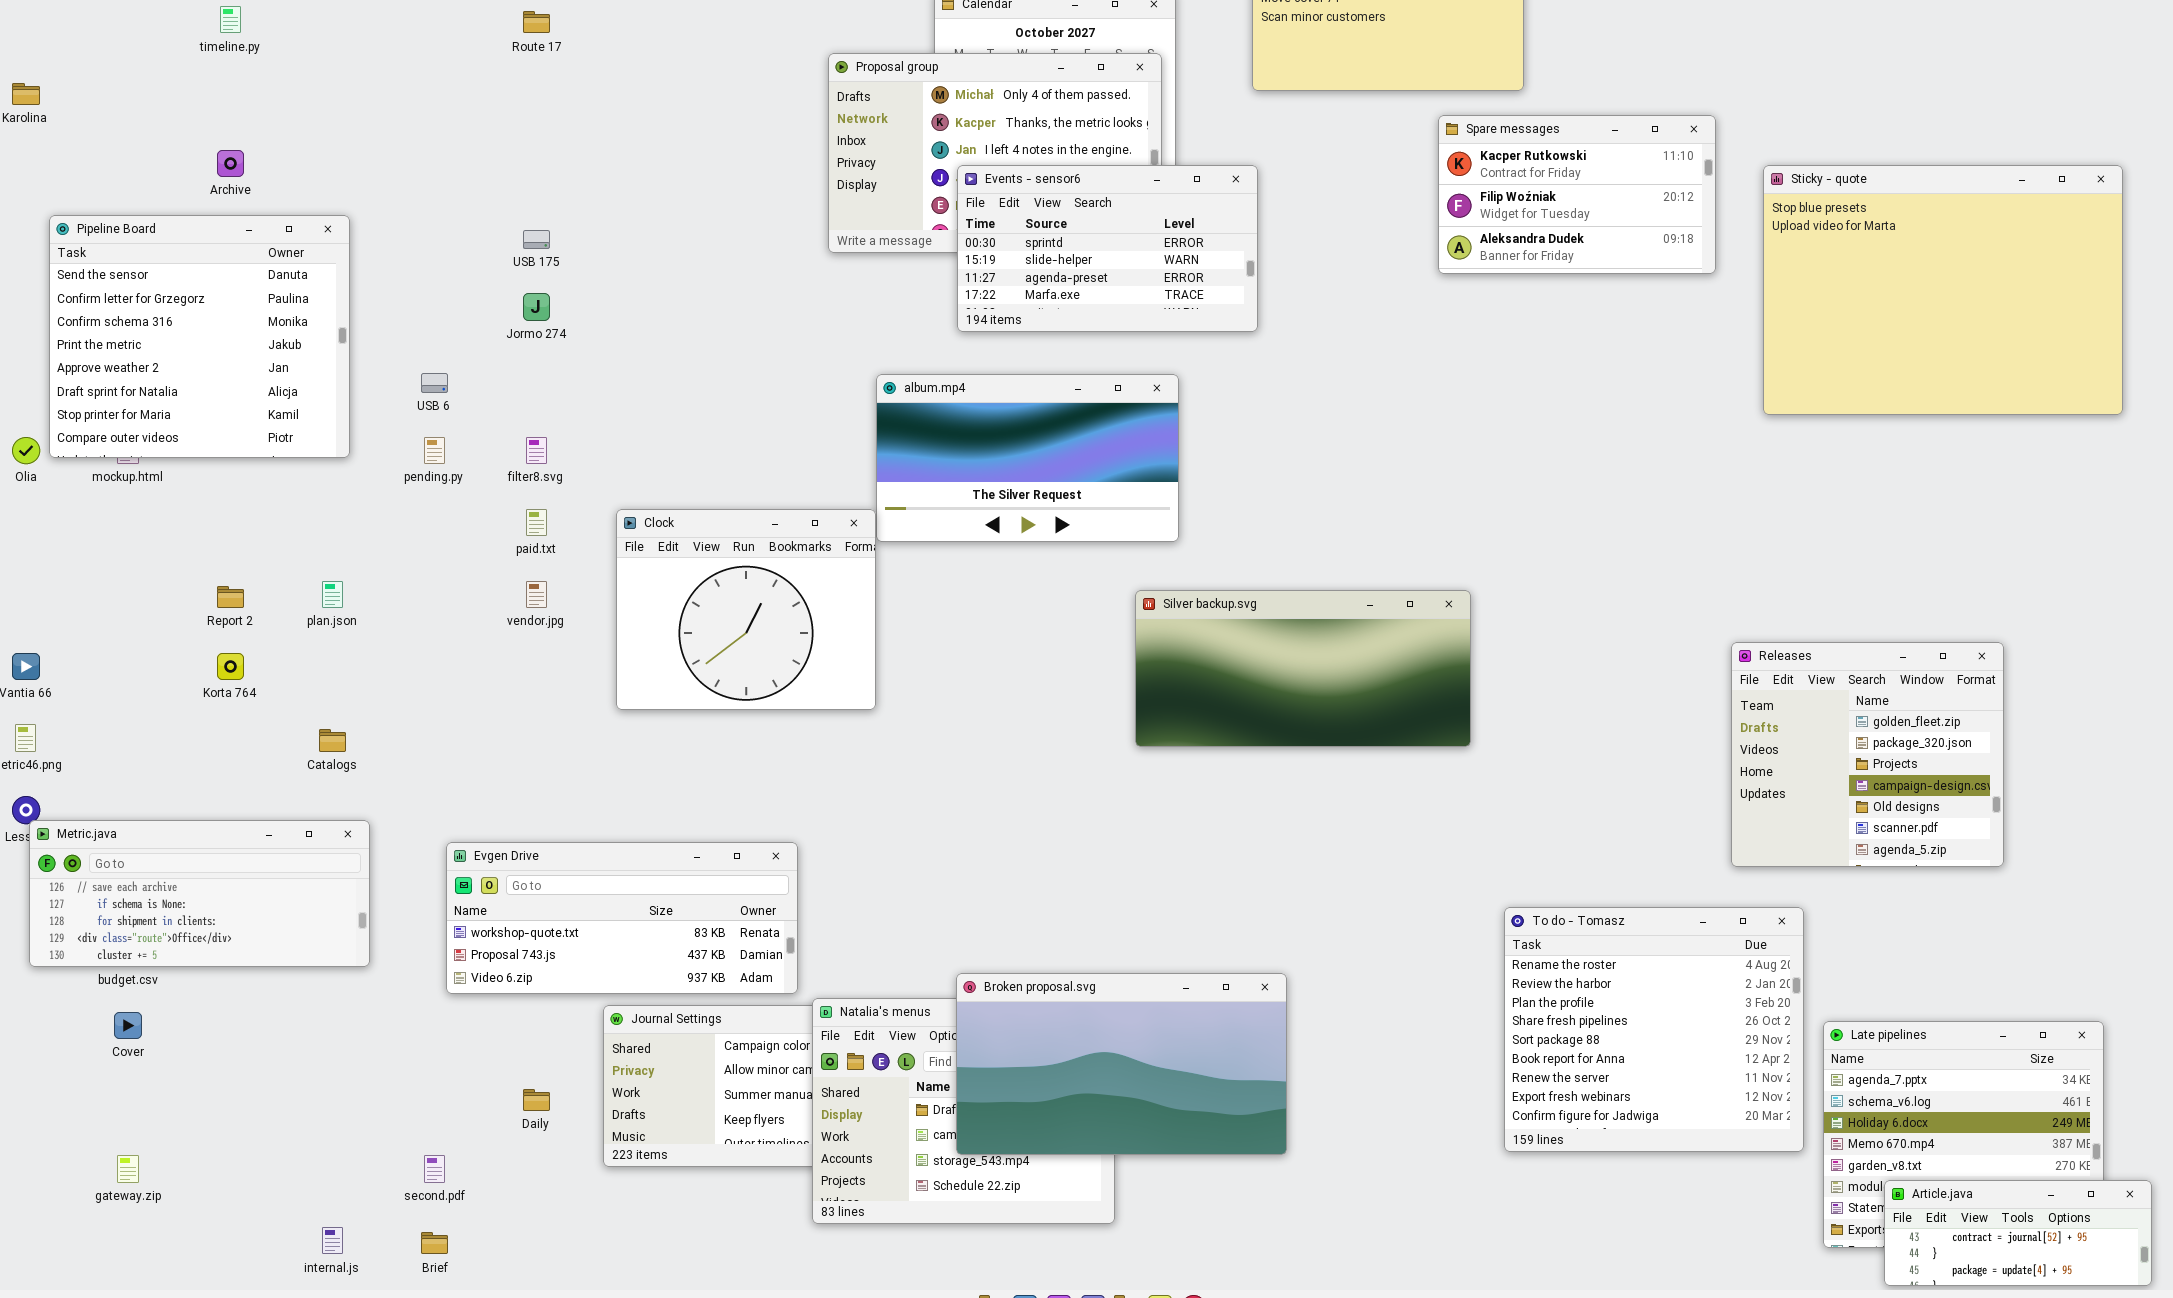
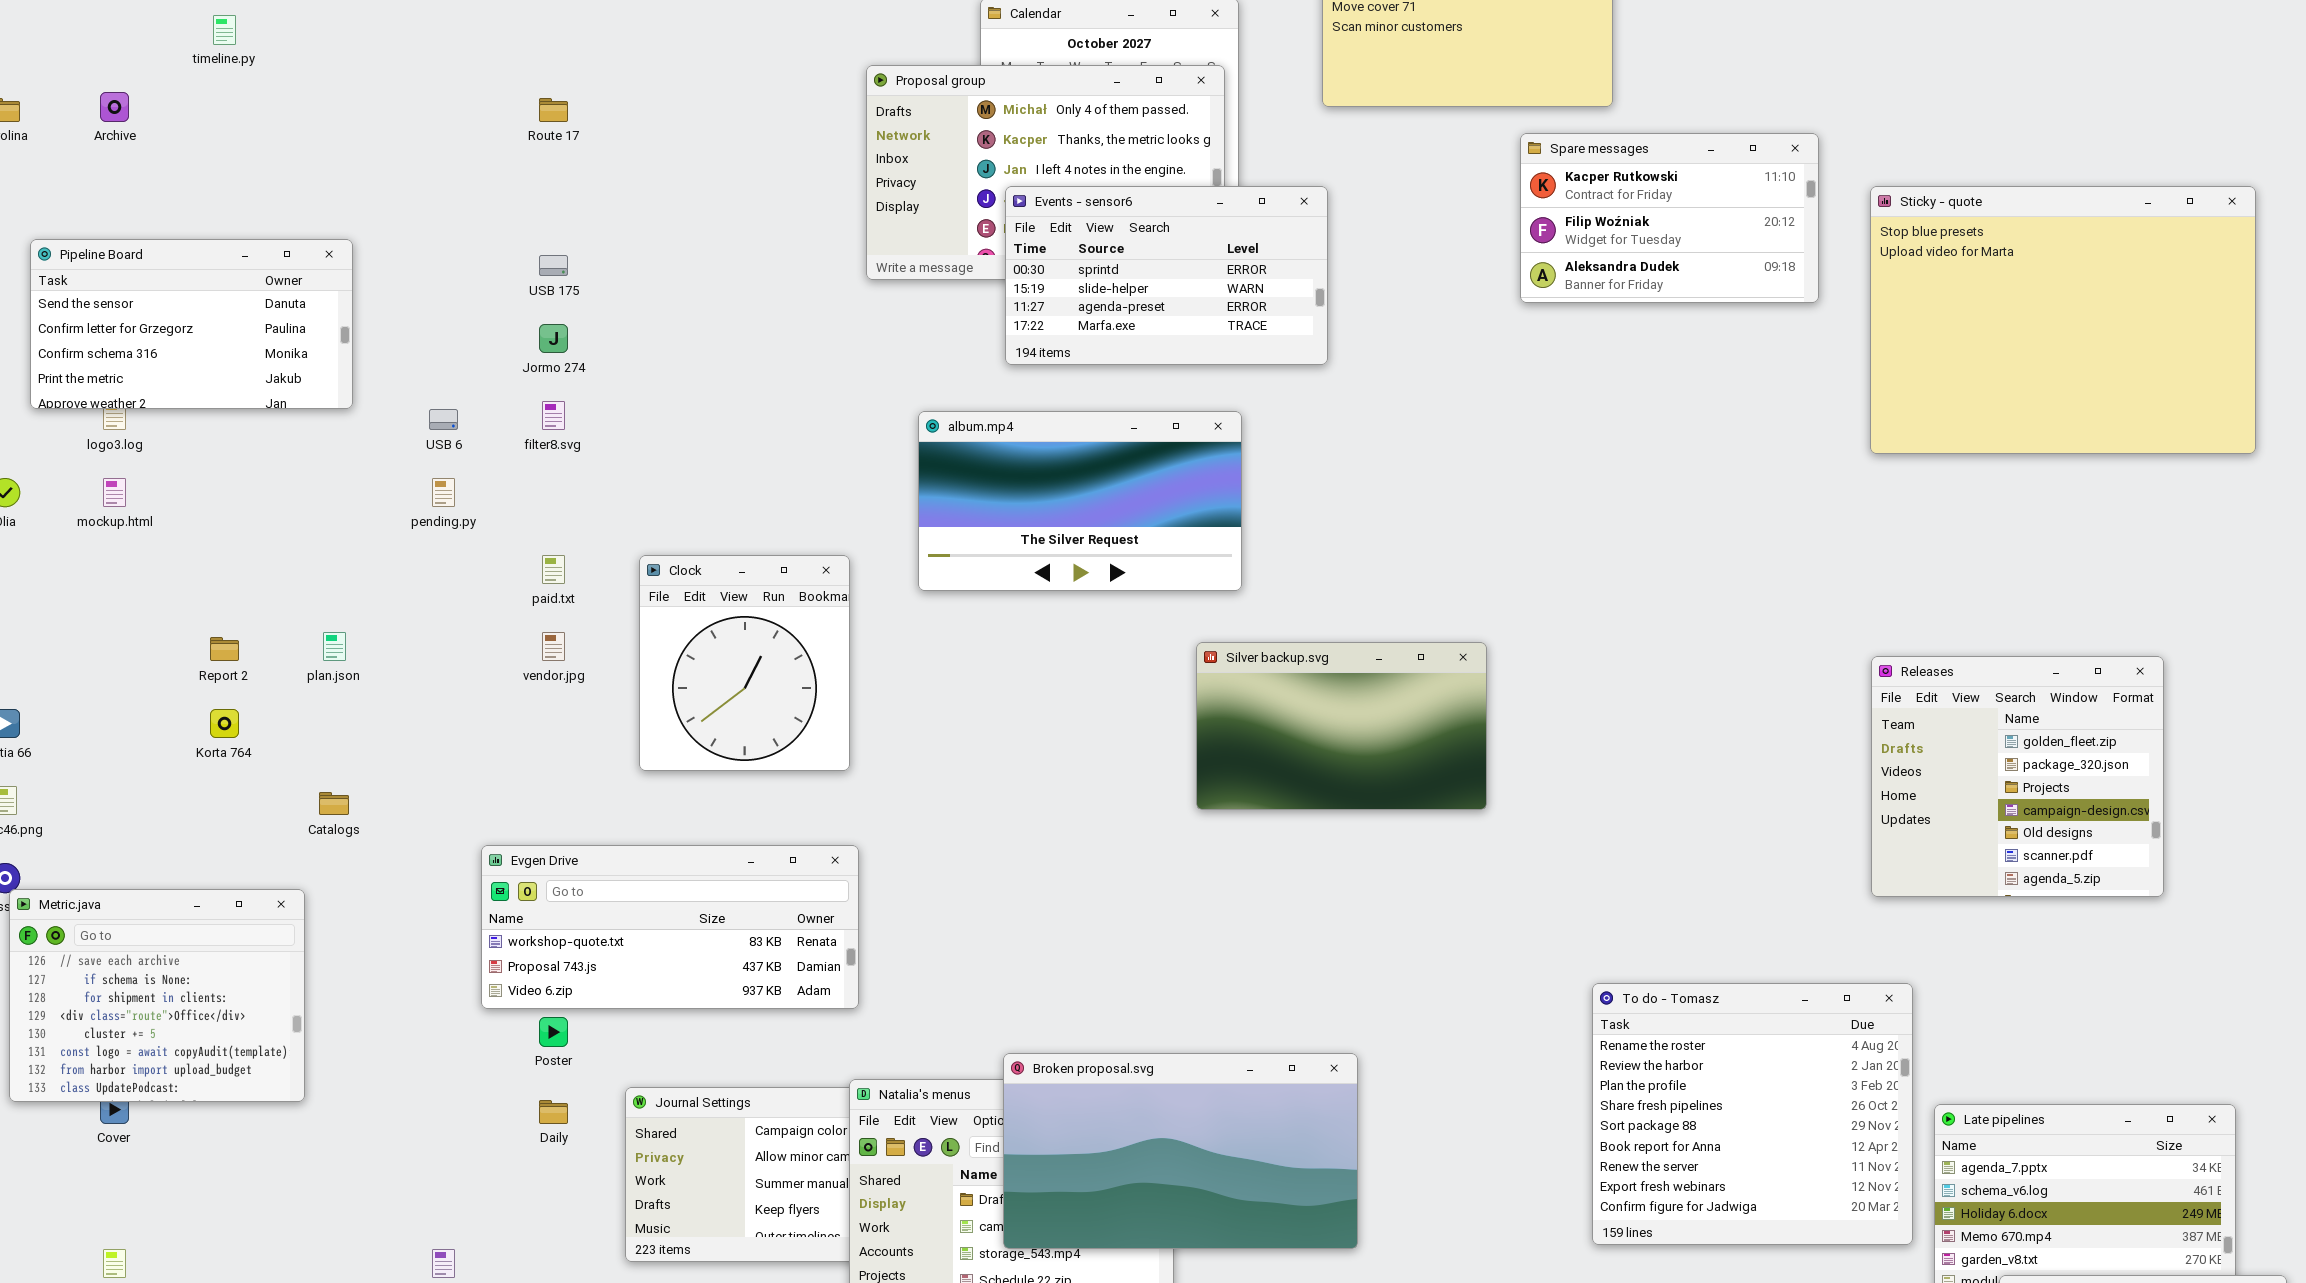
Route 17: [523,11,550,33] -> [539,98,568,122], moved
Archive: [217,150,244,177] -> [100,92,129,122], moved
Pipeline Board: [49,215,350,458] -> [30,239,353,409], resized
filter8.svg: [526,437,547,464] -> [542,401,565,430], moved
Clock: [616,509,876,710] -> [639,555,850,771], resized
Silver backup.svg: [1135,590,1471,747] -> [1196,642,1487,810], resized
Releases: [1731,642,2004,867] -> [1871,656,2164,897], moved
Metric.java: [29,820,370,967] -> [9,889,305,1102], resized
Evgen Drive: [446,842,798,994] -> [481,845,859,1009], moved
Daily: [523,1089,550,1111] -> [539,1100,568,1124], moved

